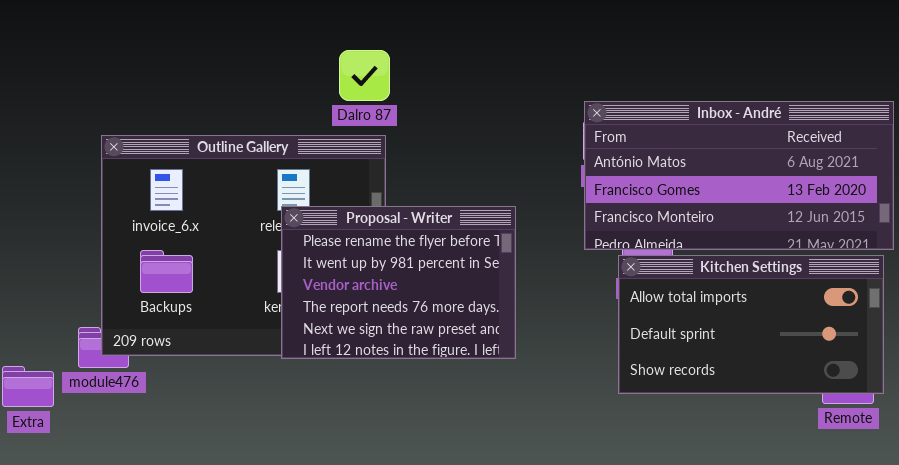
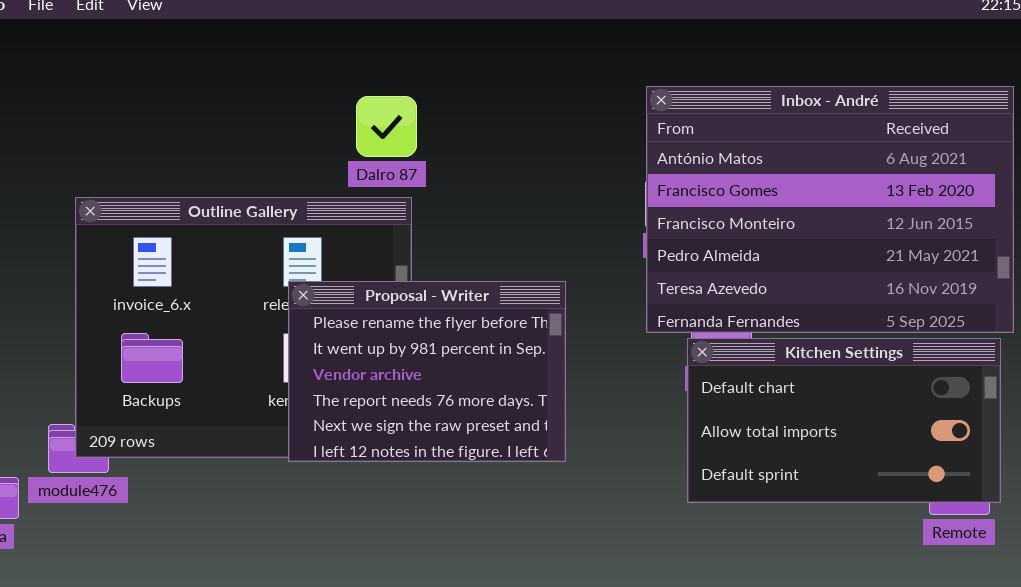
Inbox - André: [584,101,894,250] -> [646,86,1014,333], resized
Kitchen Settings: [618,255,884,394] -> [687,338,1001,503], scrolled up 1 row

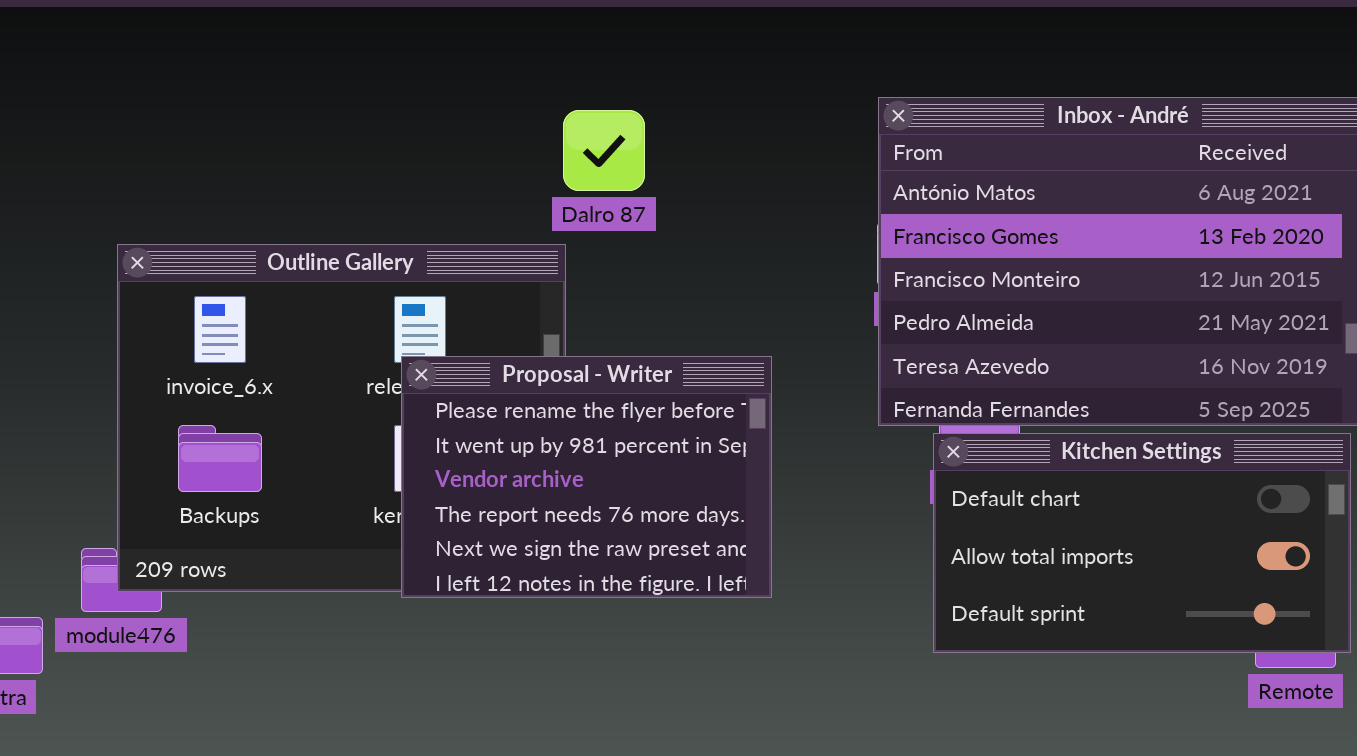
Dalro 87: [356,96,417,157] -> [563,110,645,191], moved

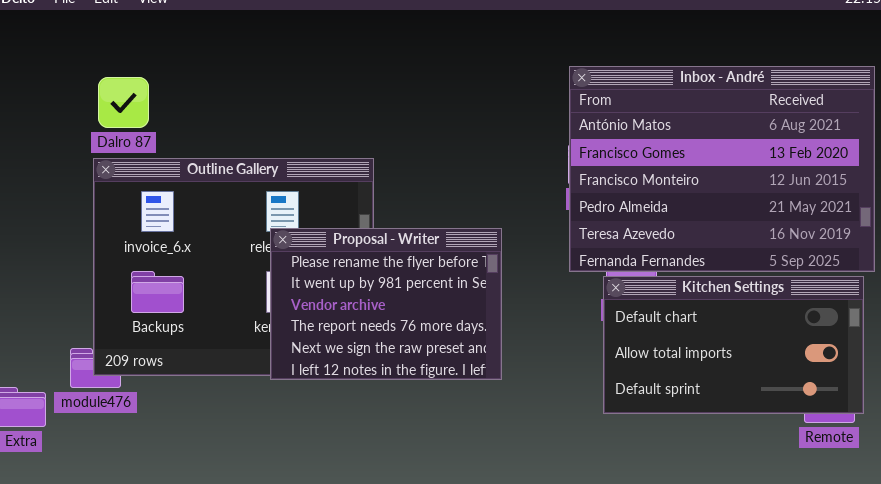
Dalro 87: [563,110,645,191] -> [98,77,149,128], moved

